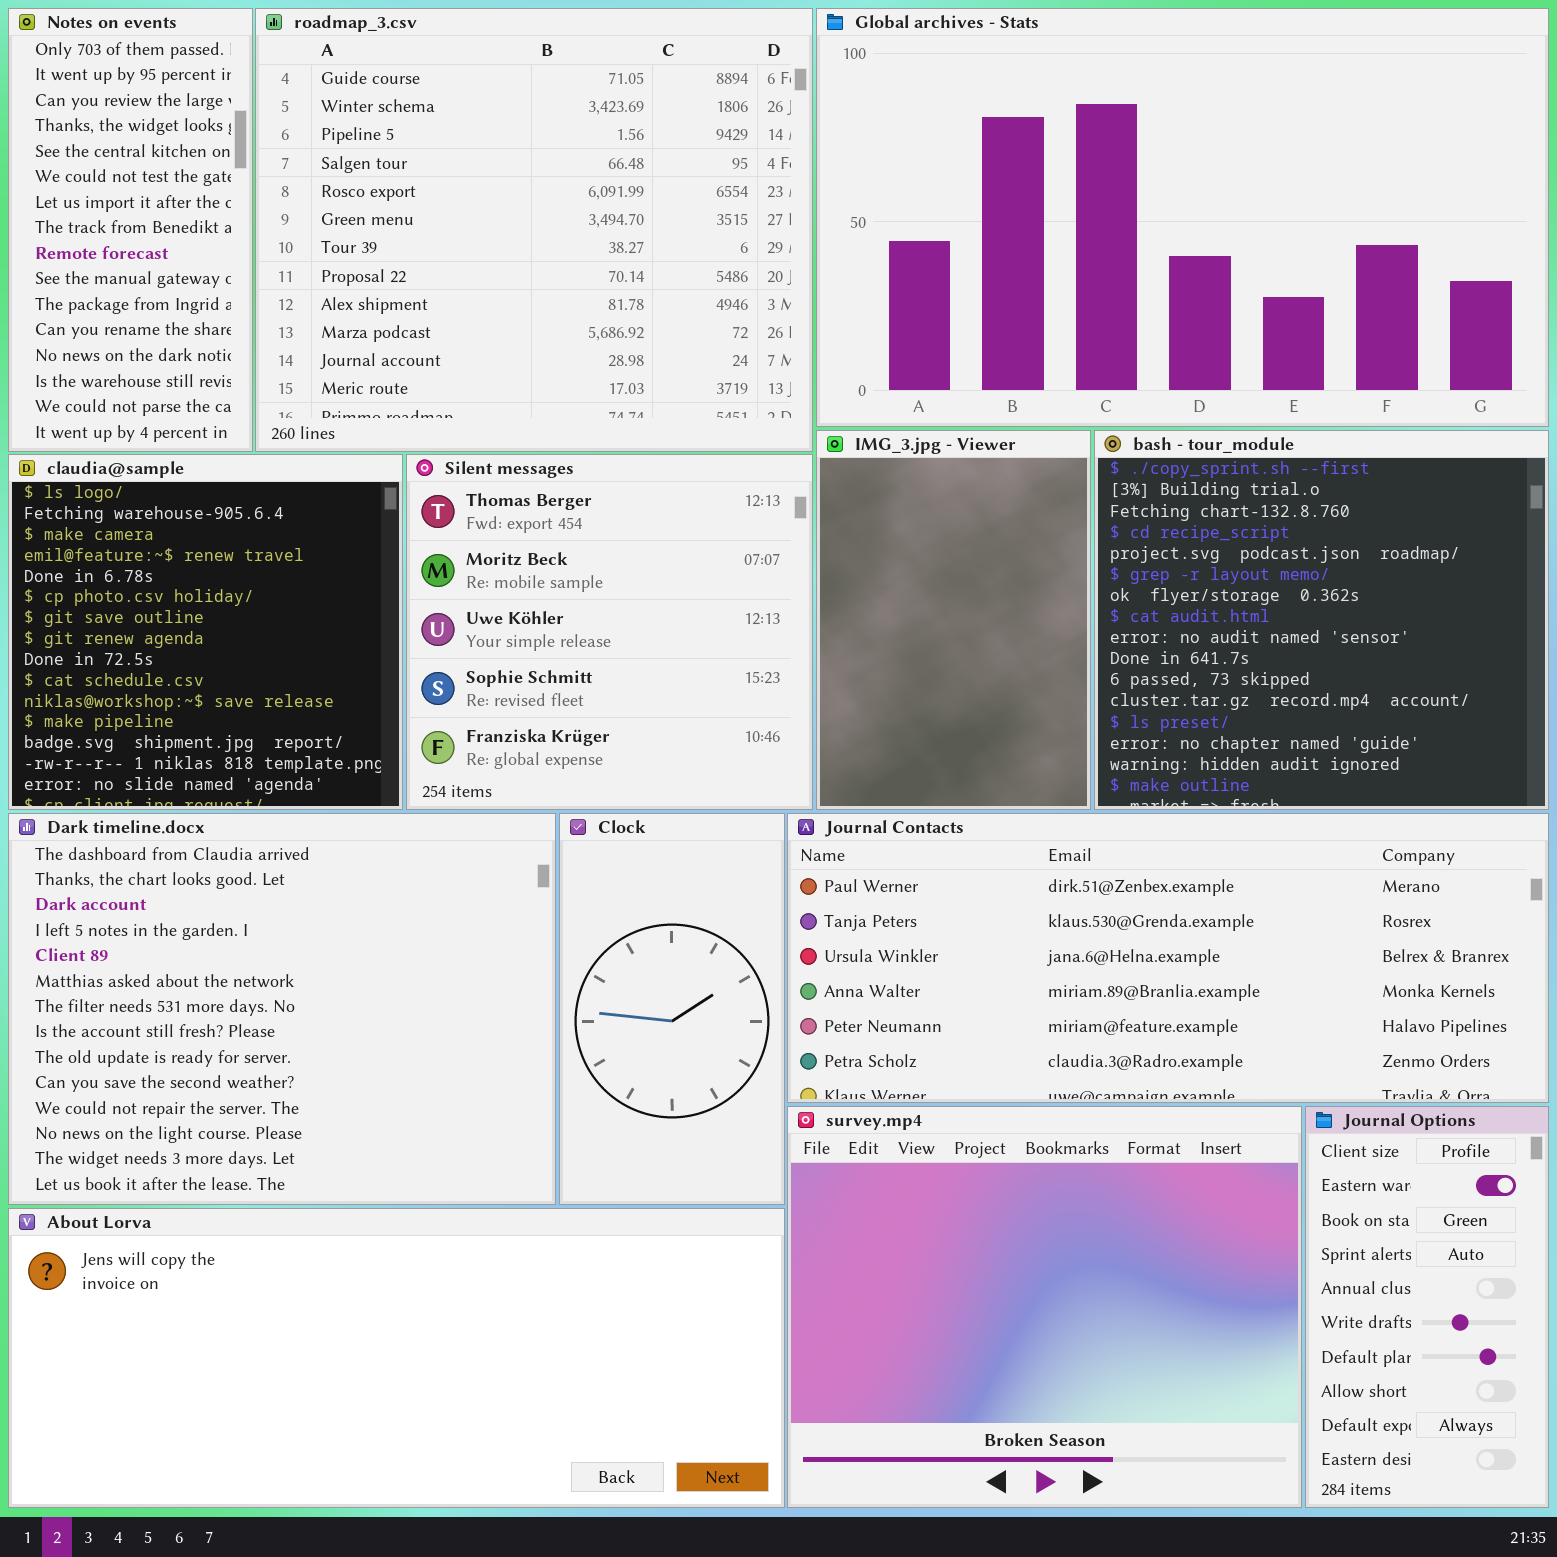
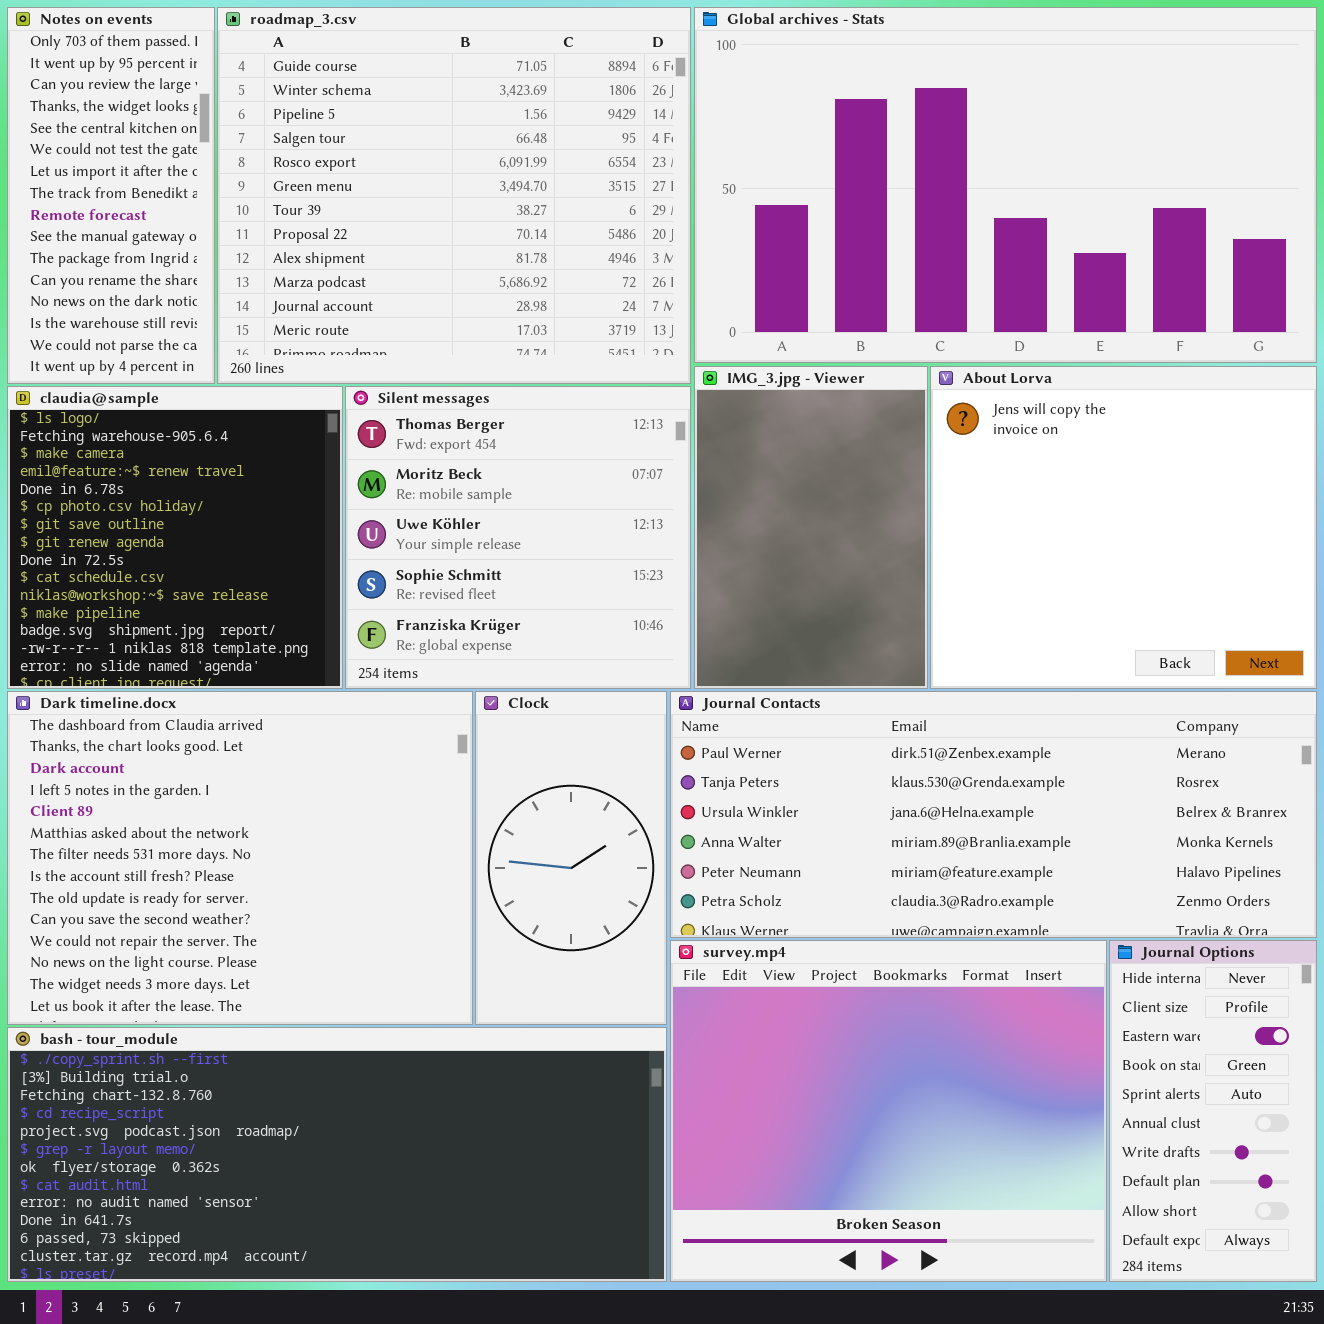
bash - tour_module: [1094,430,1549,810] -> [7,1027,667,1282], moved, resized
Journal Options: [1305,1106,1549,1508] -> [1109,940,1317,1282], scrolled up 1 row
About Lorva: [8,1208,785,1508] -> [930,366,1317,689], moved, resized

